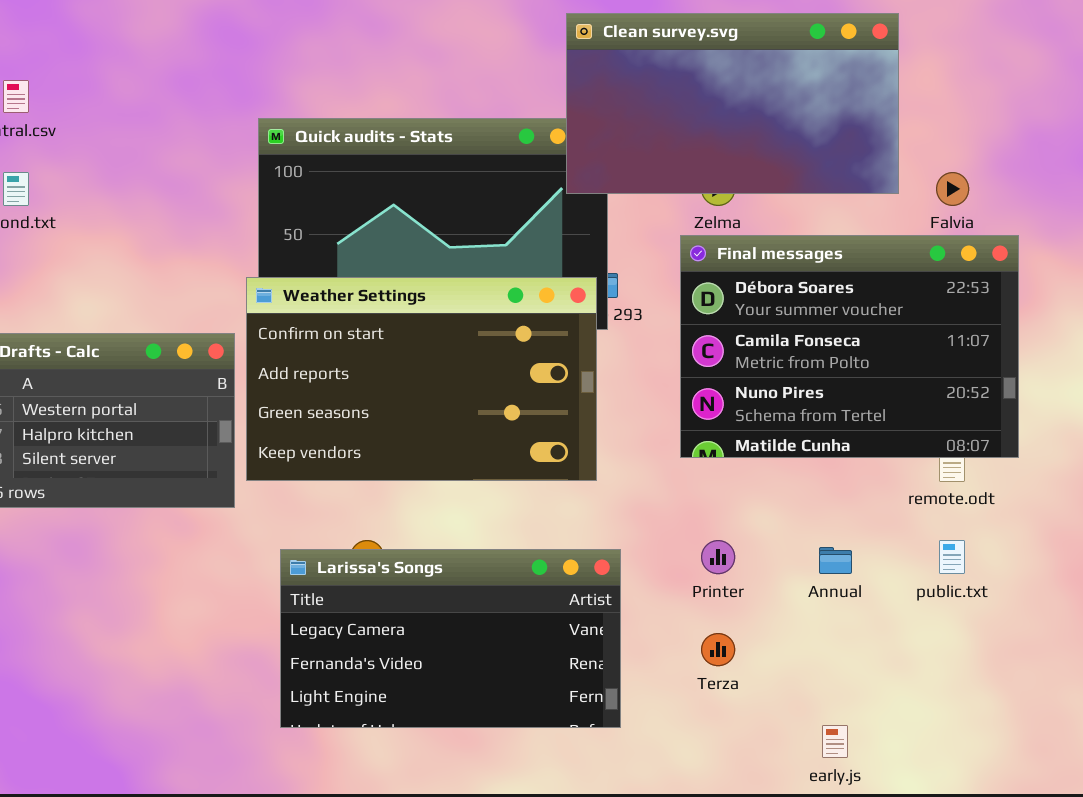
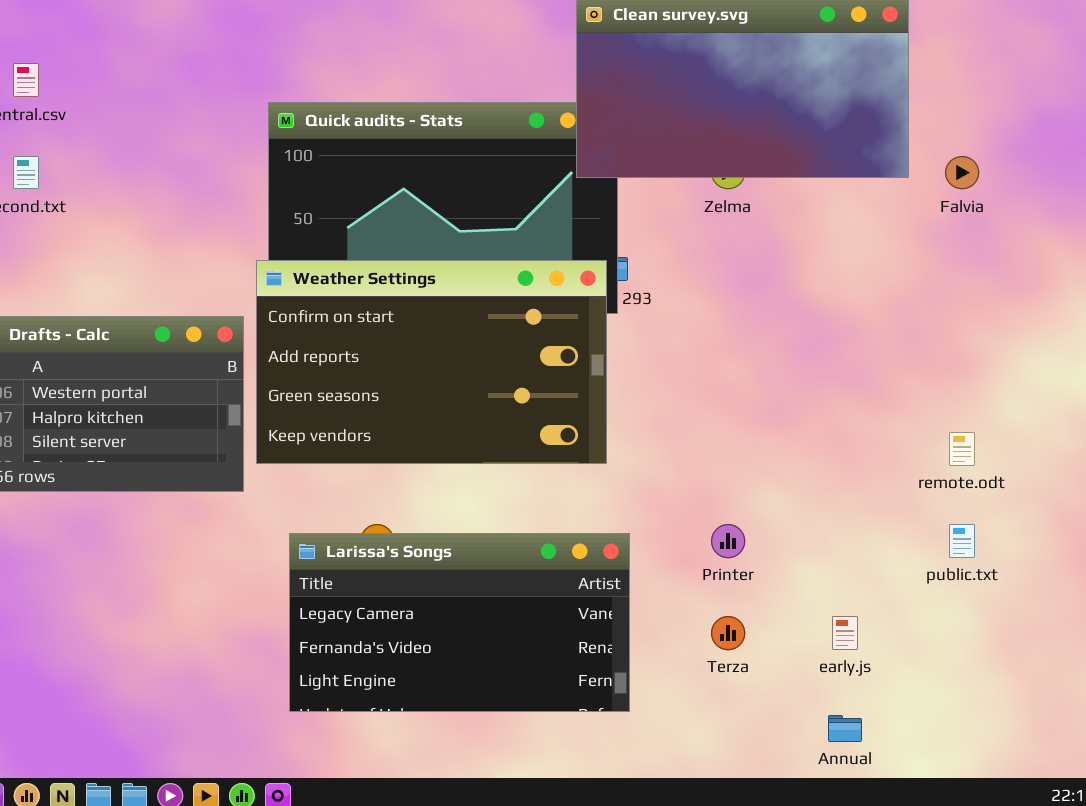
Final messages: [680,235,1019,458] -> none, closed
Annual: [819,547,852,574] -> [828,715,862,742], moved
early.js: [822,725,848,758] -> [832,616,858,650], moved

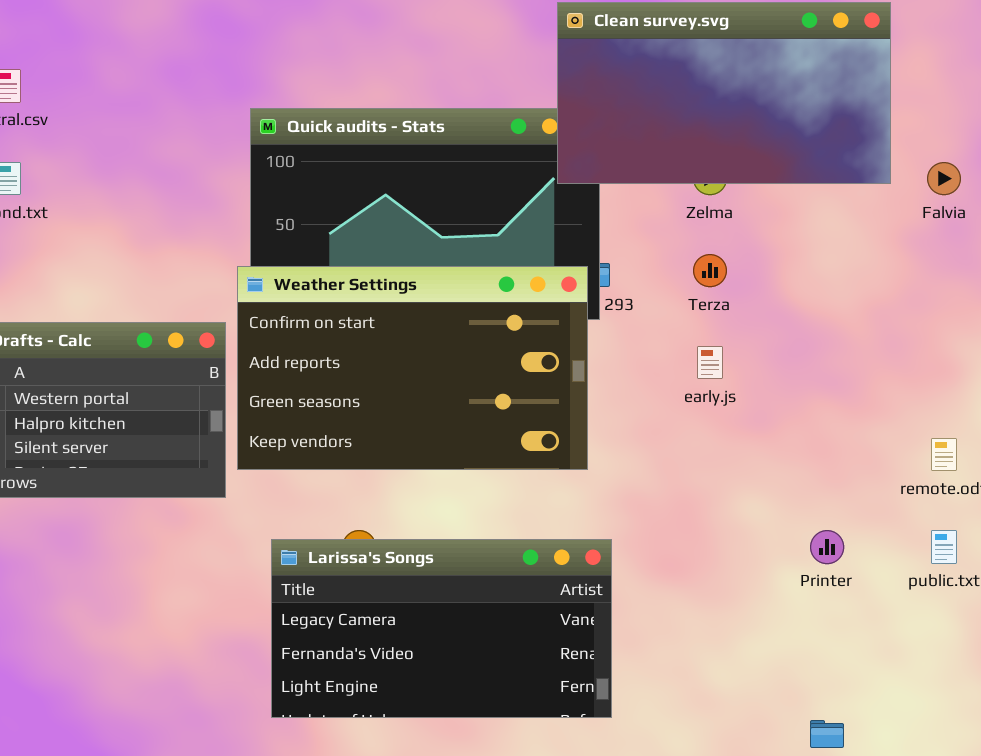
Printer: [711,524,745,558] -> [810,530,844,564], moved
Terza: [711,616,745,650] -> [693,254,727,287], moved
early.js: [832,616,858,650] -> [697,346,723,379], moved

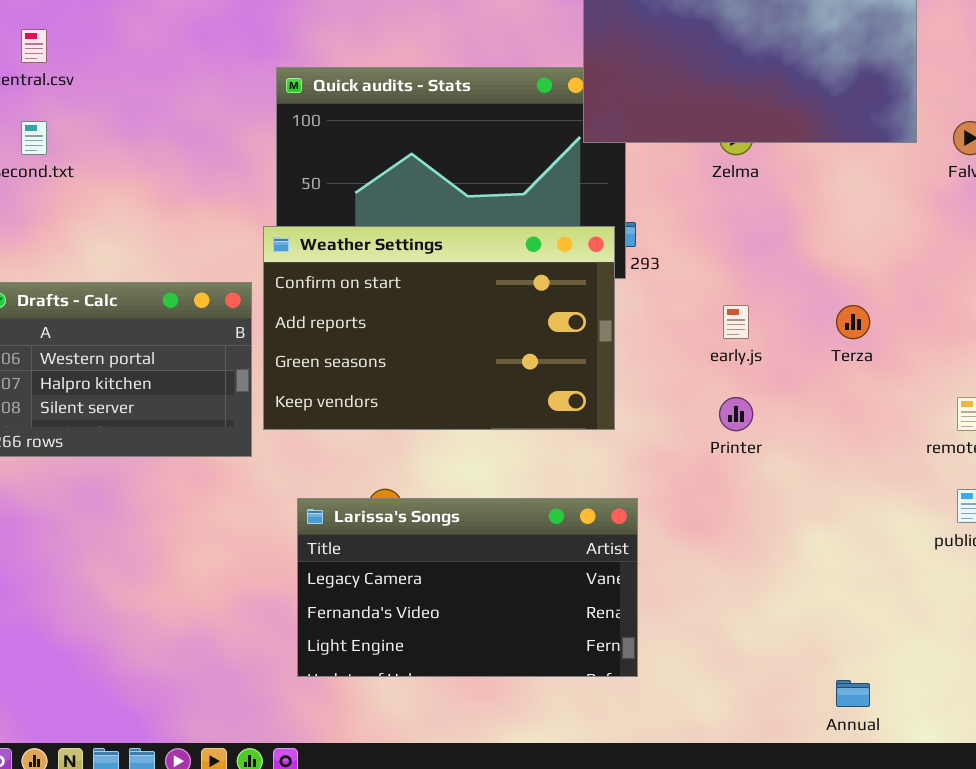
Terza: [693,254,727,287] -> [836,305,870,339], moved
Printer: [810,530,844,564] -> [719,397,753,431], moved

